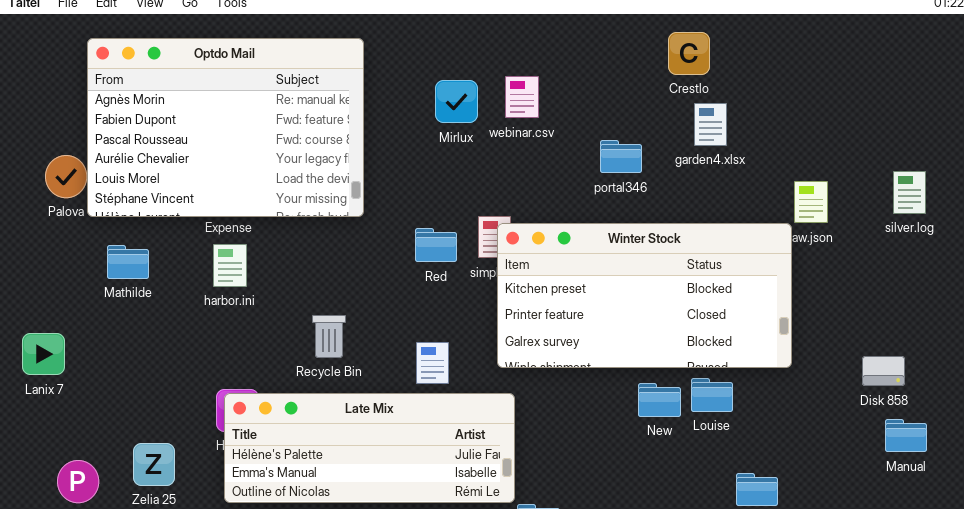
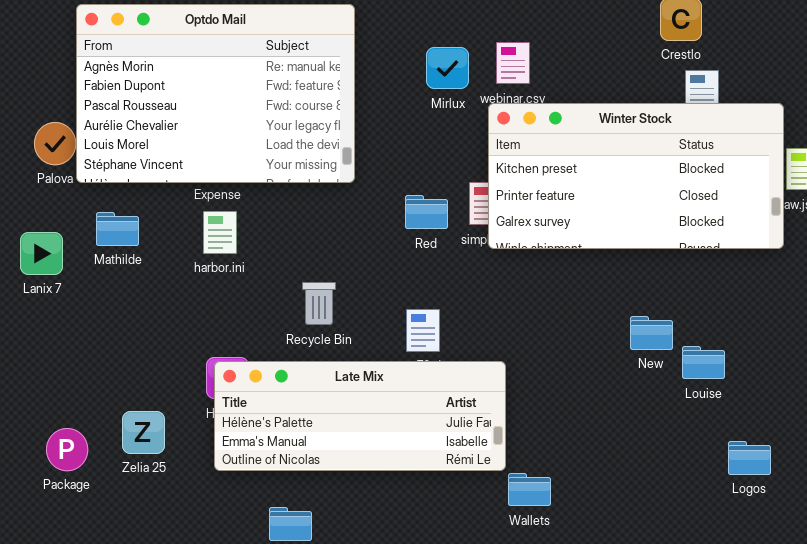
Winter Stock: [497,223,792,368] -> [488,103,784,249], moved
Lanix 7: [22,333,65,375] -> [20,232,63,275], moved
New: [638,383,681,417] -> [630,316,673,350], moved

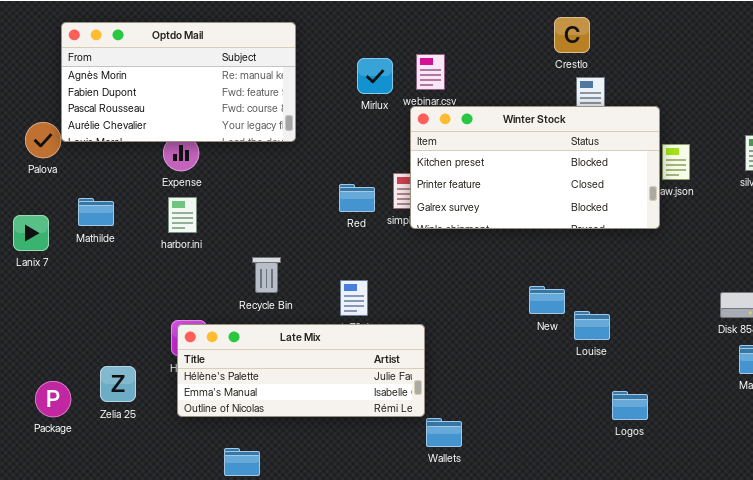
Optdo Mail: [76,4,355,183] -> [61,22,296,142], resized

